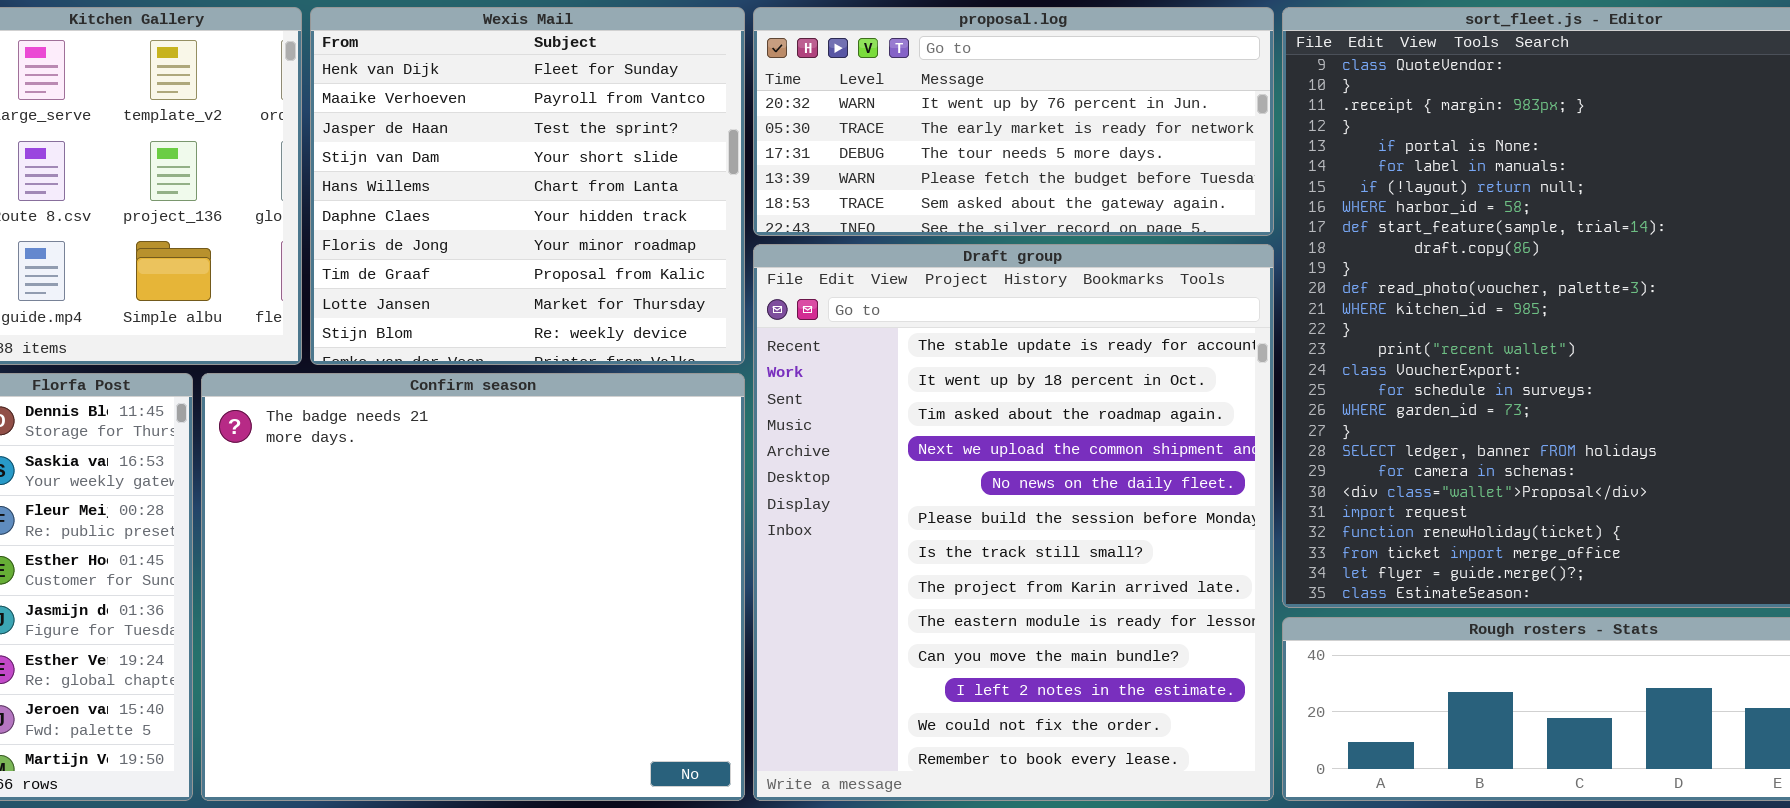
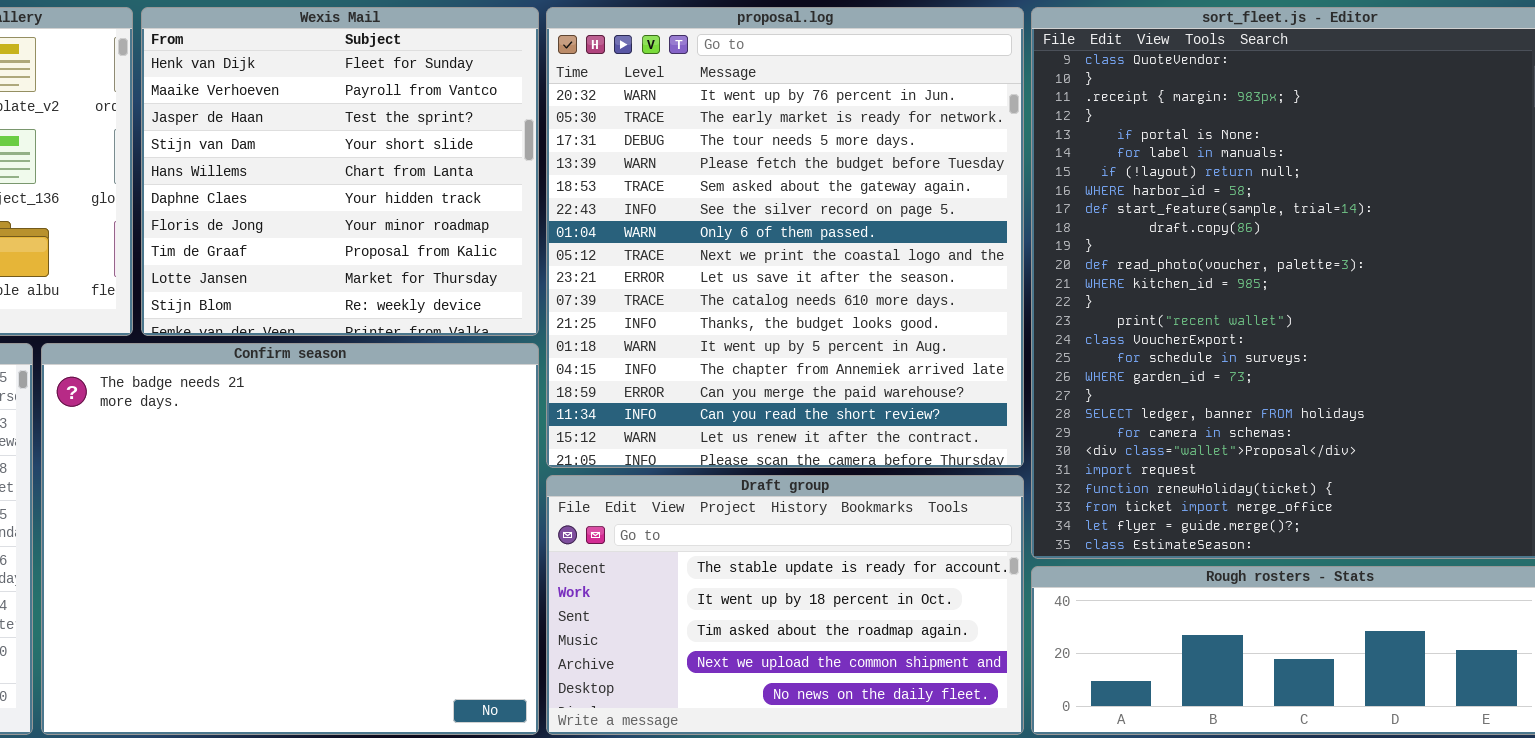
proposal.log: [753,7,1274,236] -> [546,7,1024,468], resized
Draft group: [753,244,1274,801] -> [546,475,1024,735], resized

